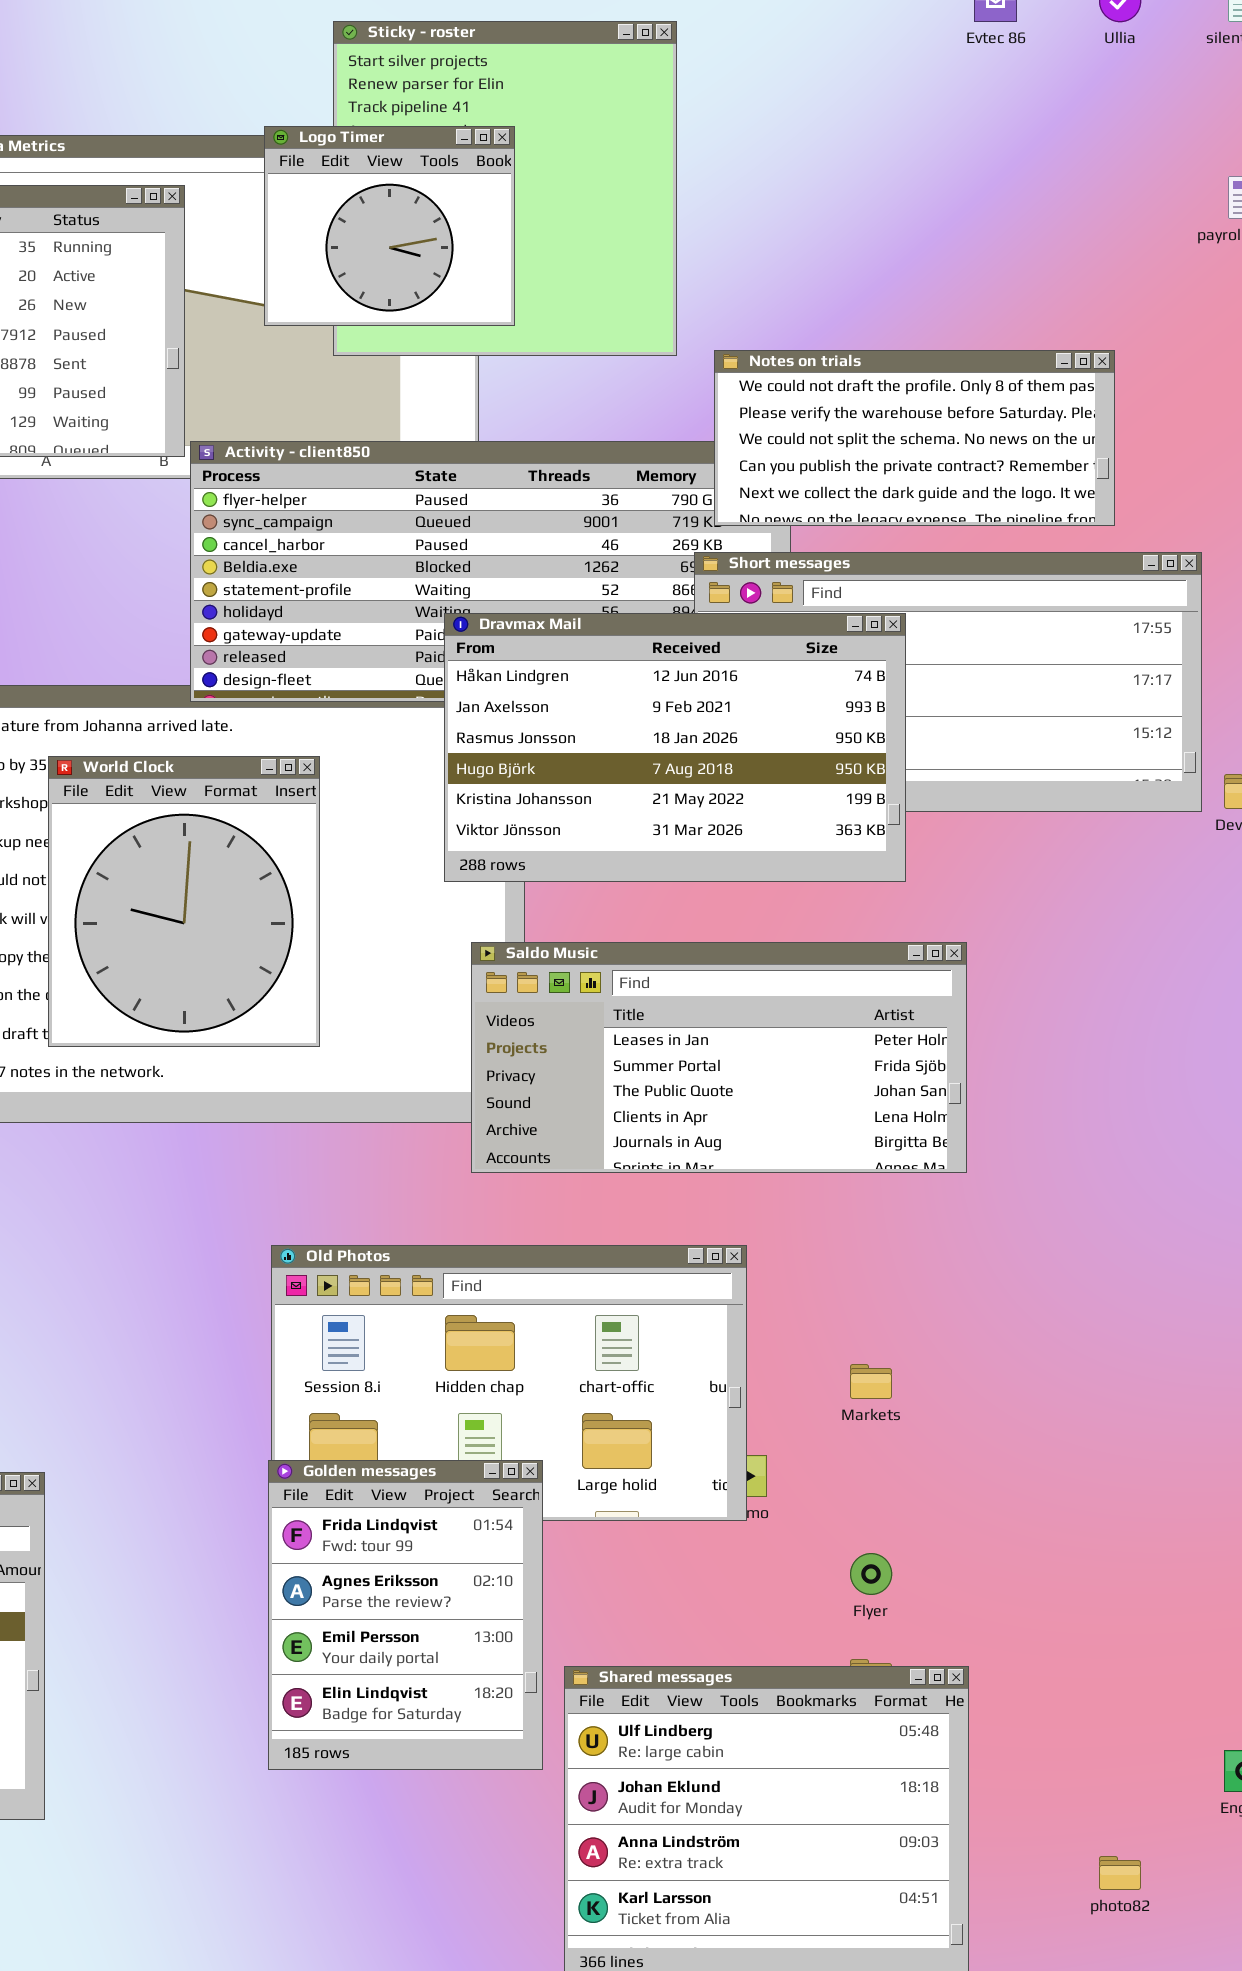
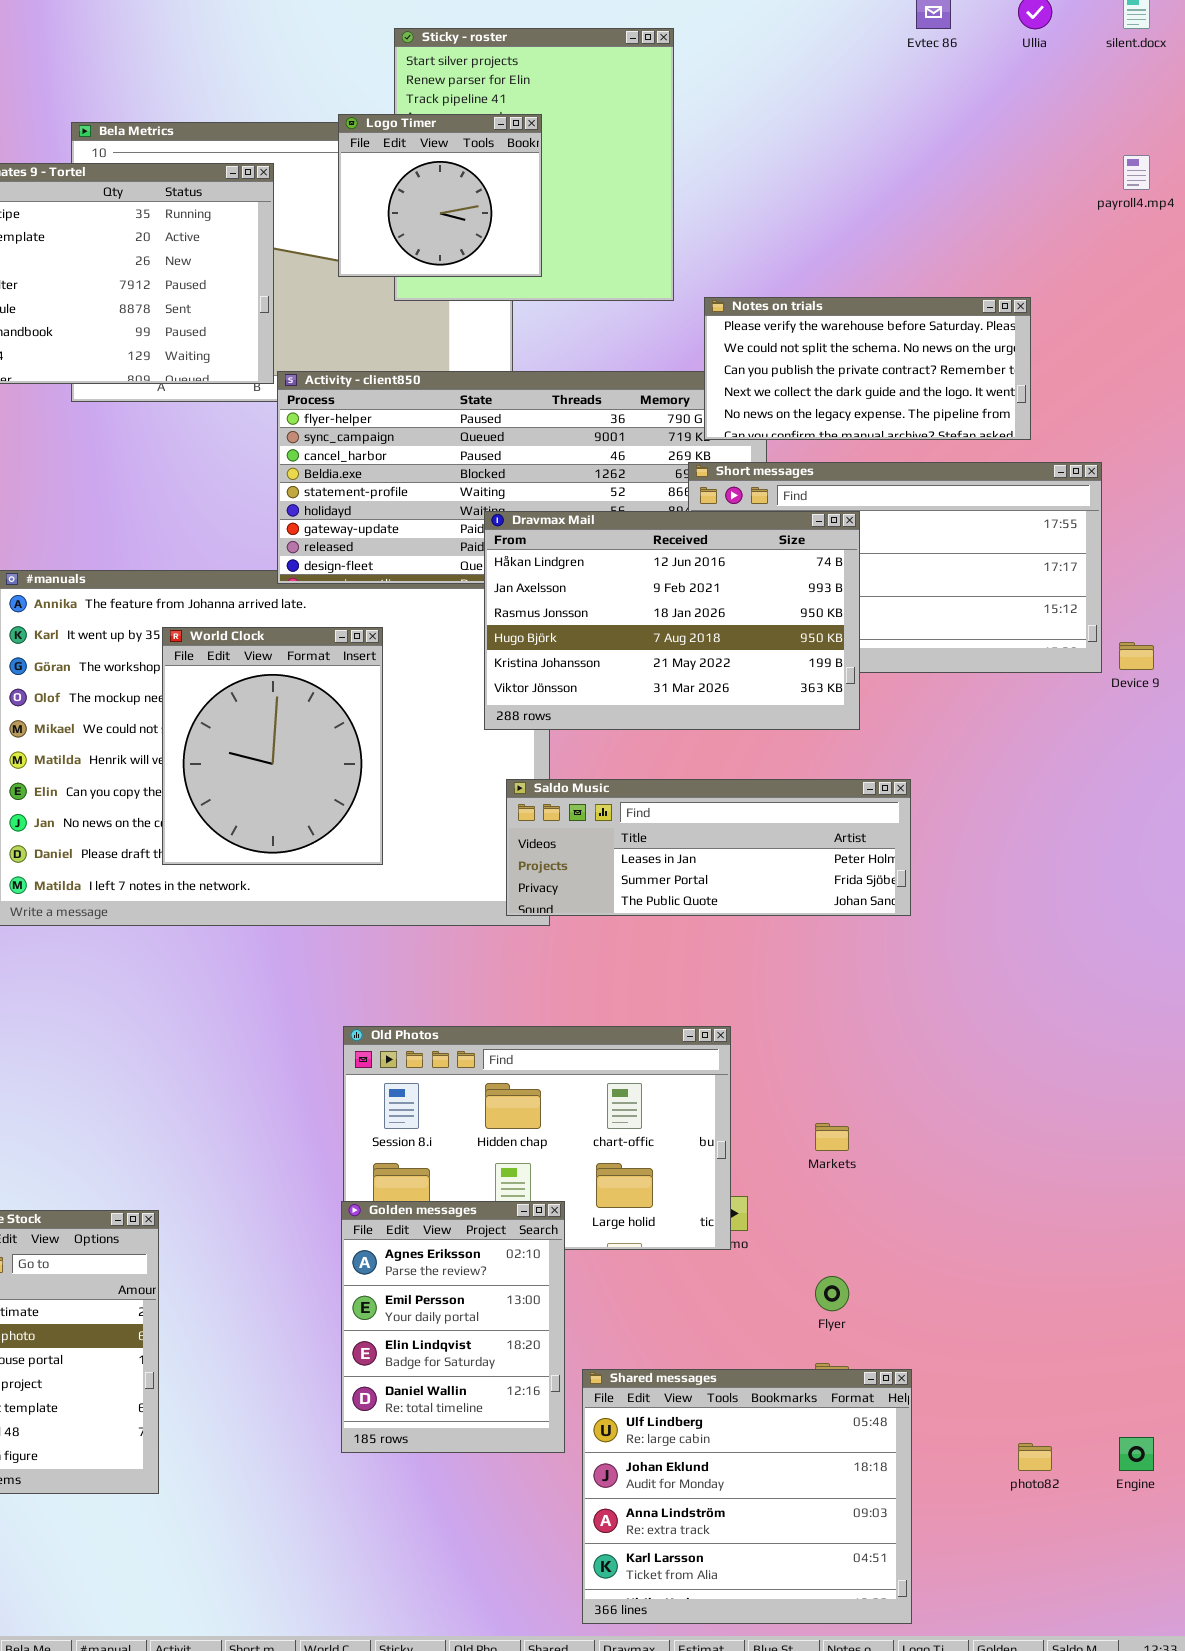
Notes on trials: [714,350,1115,526] -> [704,297,1031,440], scrolled down 1 row
Saldo Music: [471,942,967,1173] -> [506,779,911,916], resized
Golden messages: [268,1460,543,1770] -> [341,1201,565,1453], scrolled down 1 row
photo82: [1099,1856,1141,1890] -> [1018,1443,1052,1471], moved

